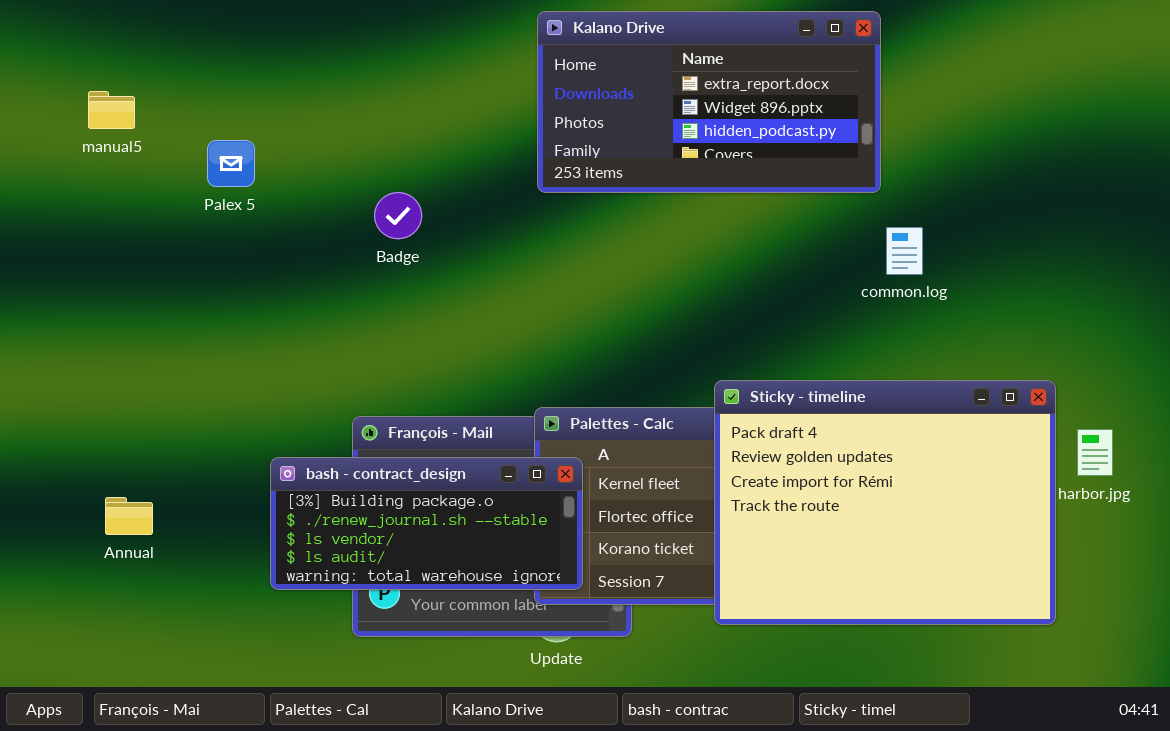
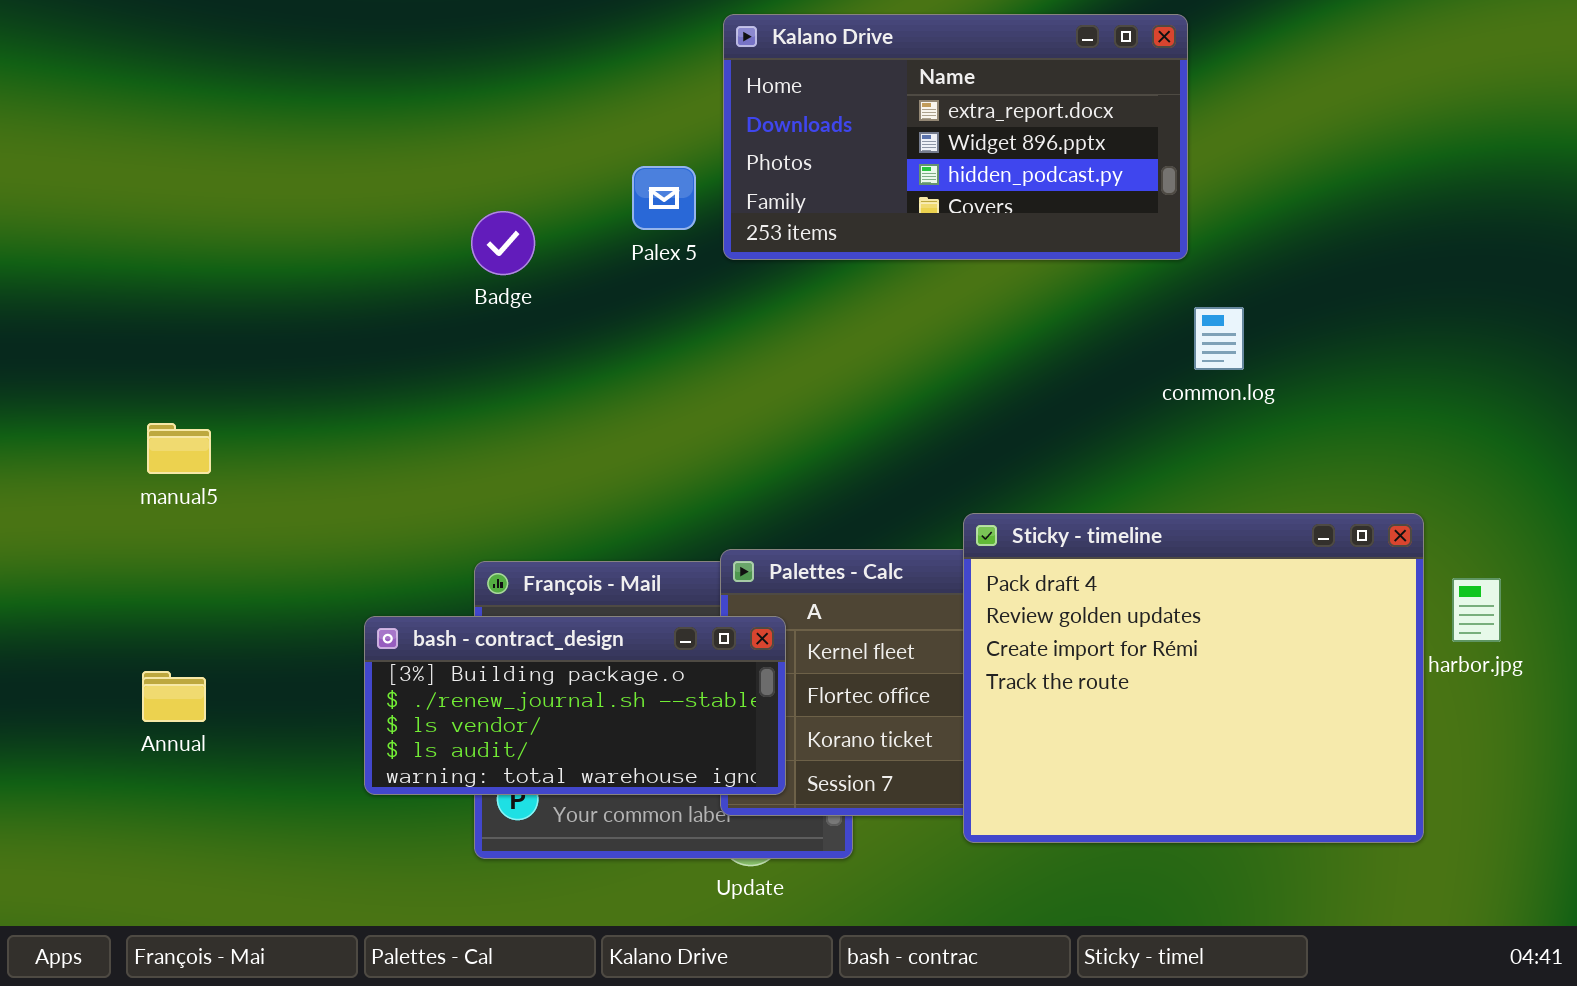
manual5: [88,91,135,129] -> [147,423,211,474], moved
Palex 5: [207,140,255,187] -> [632,166,696,230], moved
Badge: [374,192,422,239] -> [471,211,535,275], moved

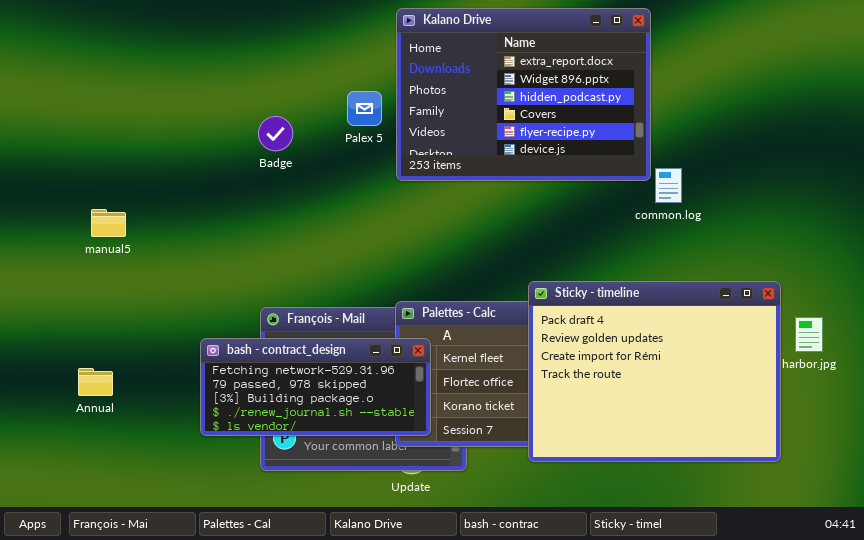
Kalano Drive: [723,14,1188,260] -> [396,8,651,181], resized
manual5: [147,423,211,474] -> [91,209,126,237], moved
bash - contract_design: [364,616,786,795] -> [200,338,431,436], scrolled up 2 rows

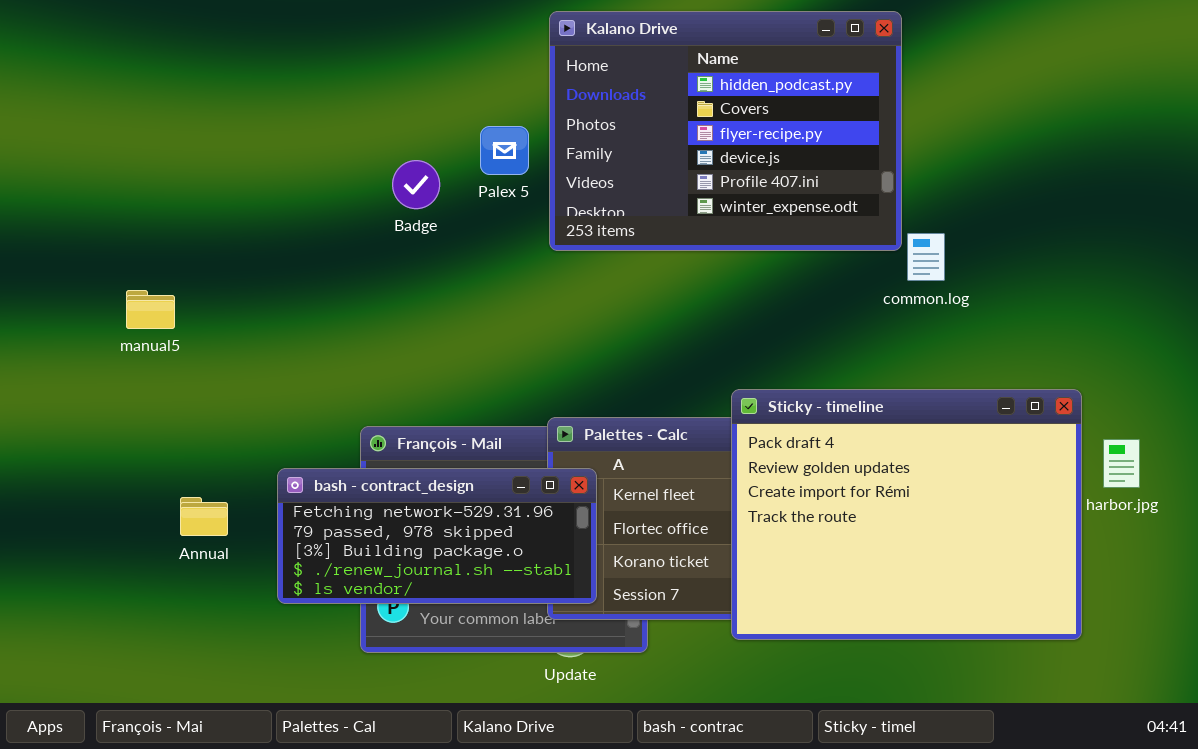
Kalano Drive: [396,8,651,181] -> [549,11,902,251], scrolled down 2 rows
Badge: [258,116,293,151] -> [392,160,440,209], moved
Annual: [78,368,113,396] -> [180,497,228,536], moved

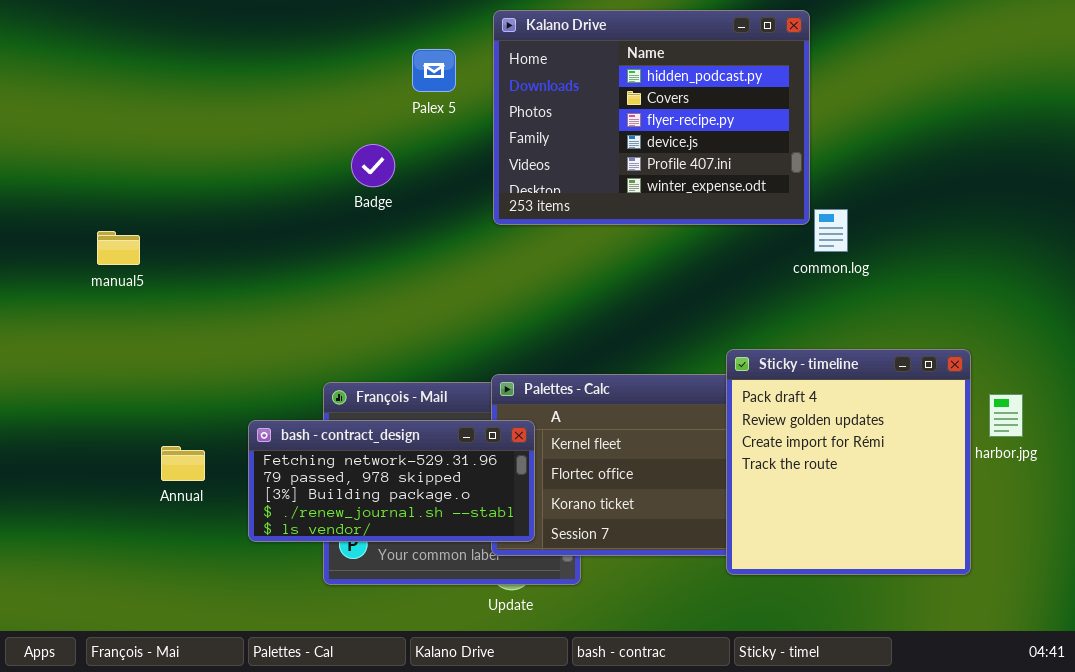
Palex 5: [480,126,529,175] -> [412,49,456,92], moved
manual5: [126,290,175,329] -> [97,231,140,265], moved
Sticky - timeline: [731,389,1082,640] -> [726,349,971,575], resized

